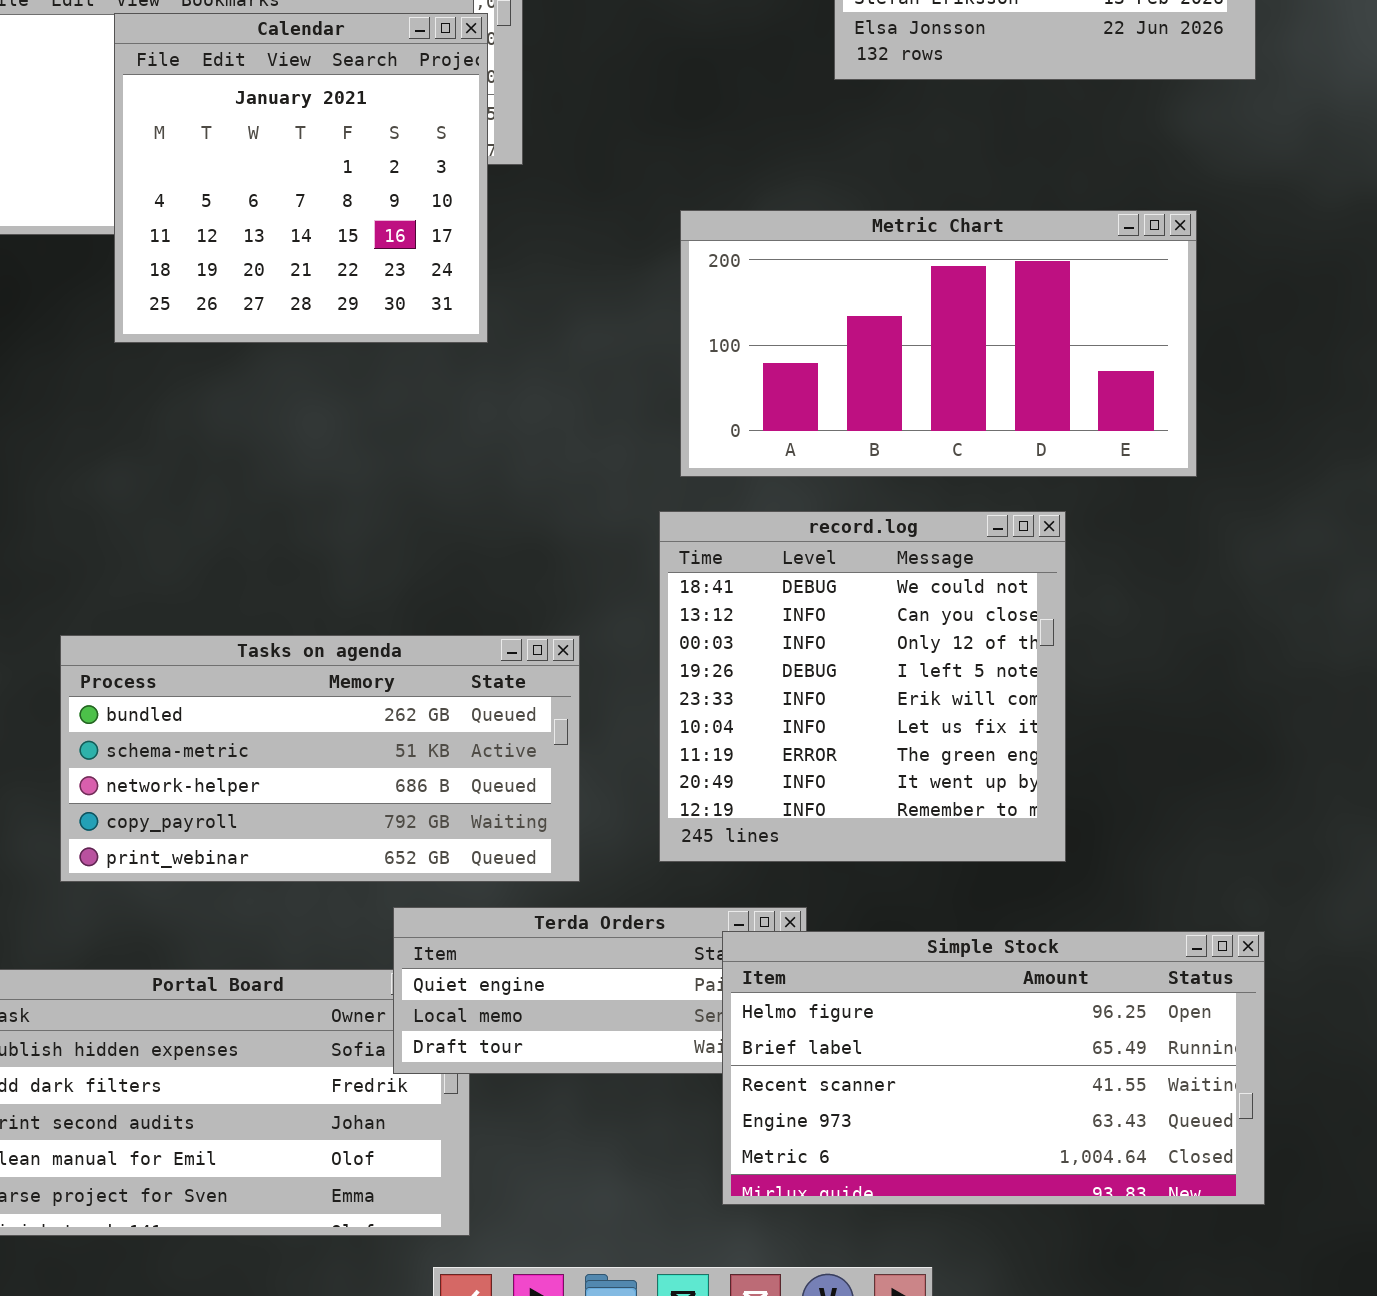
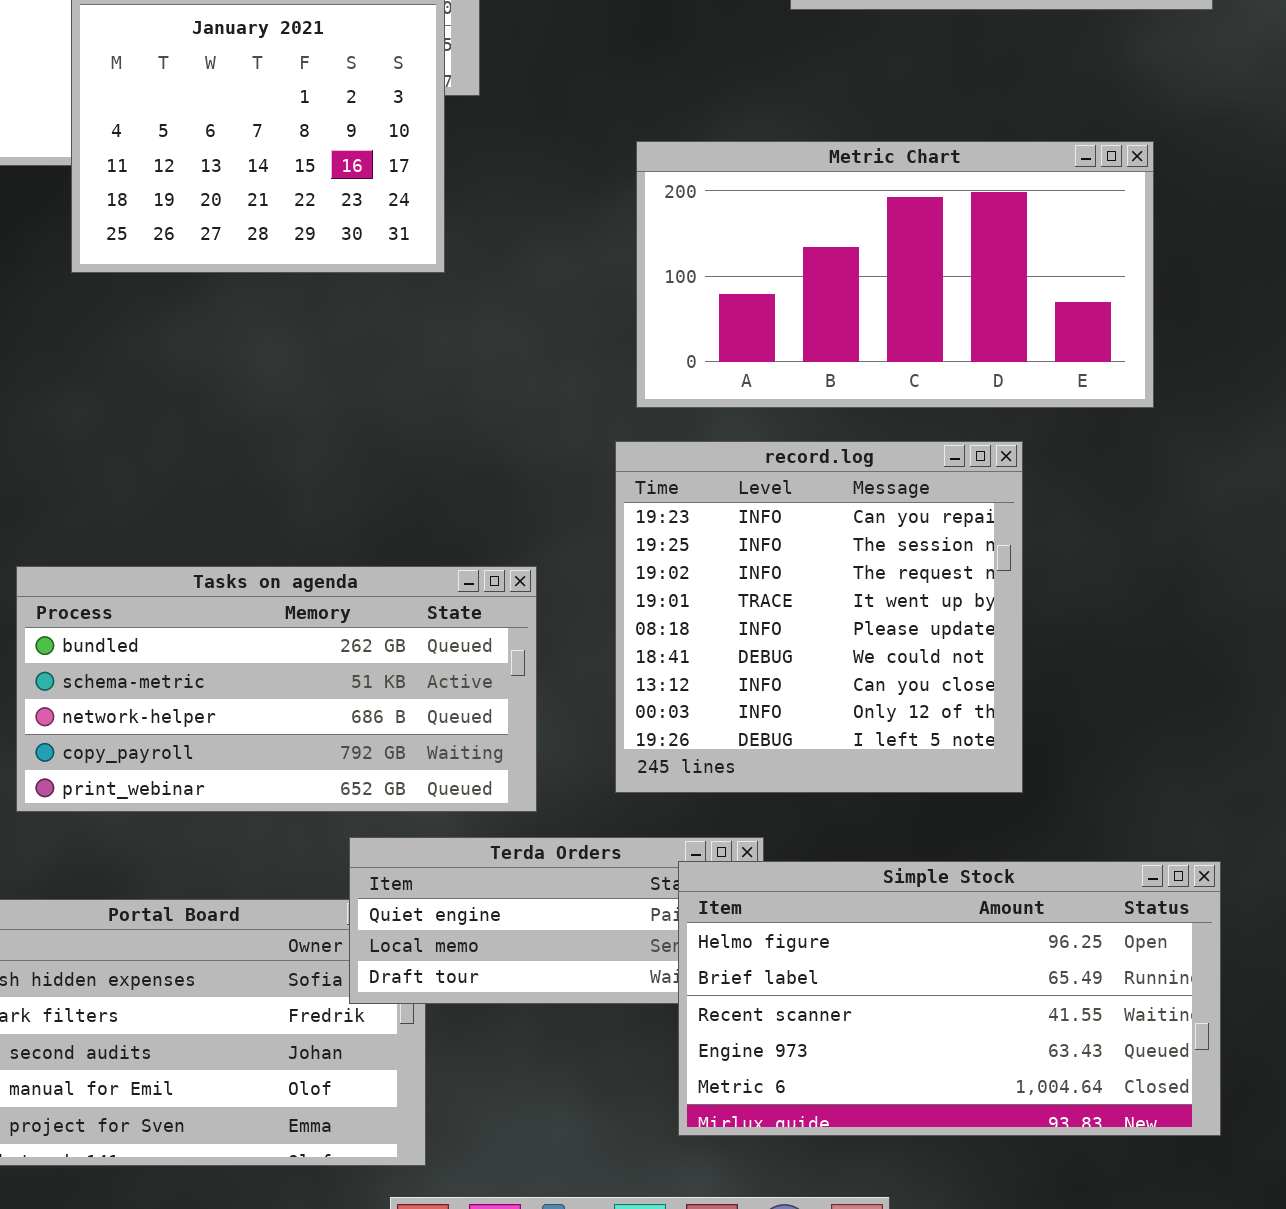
record.log: [659,511,1066,862] -> [615,441,1023,793], scrolled up 5 rows

